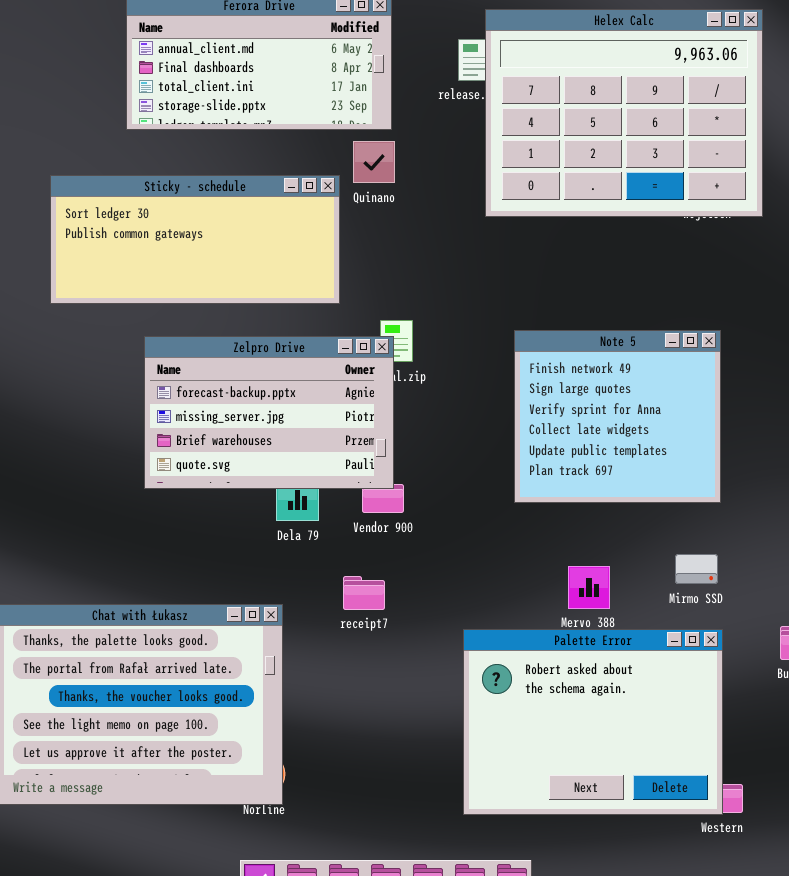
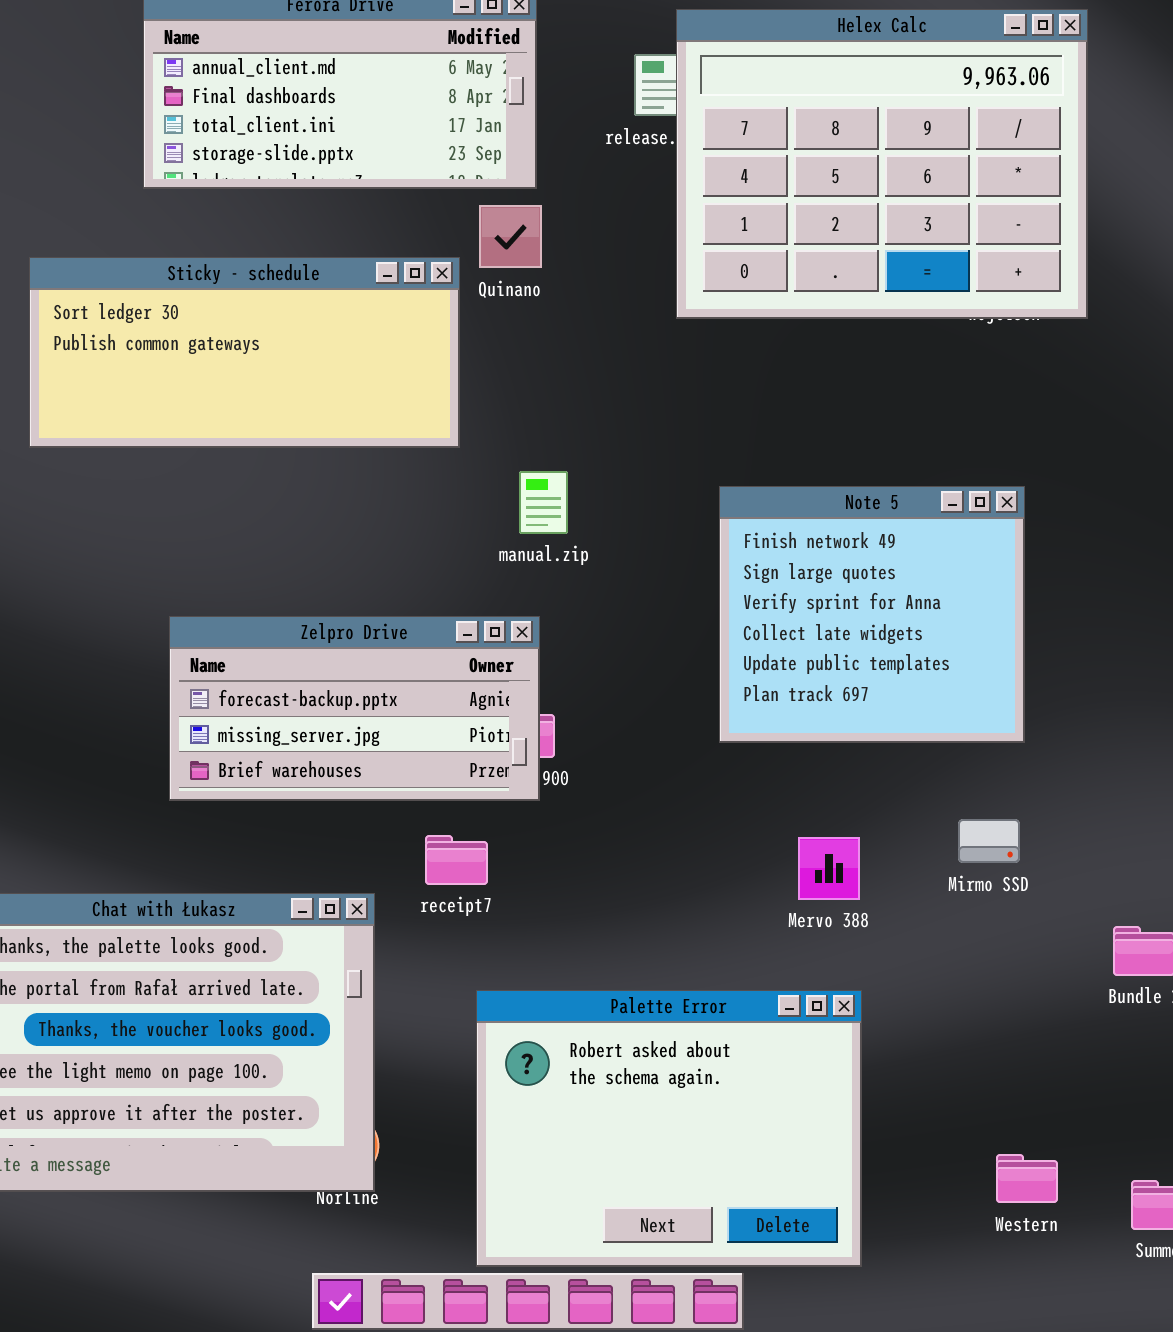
Zelpro Drive: [144,336,394,489] -> [169,616,540,801], moved, resized
receipt7: [343,576,385,610] -> [425,835,488,885], moved
Palette Error: [463,629,723,815] -> [476,990,862,1267], moved

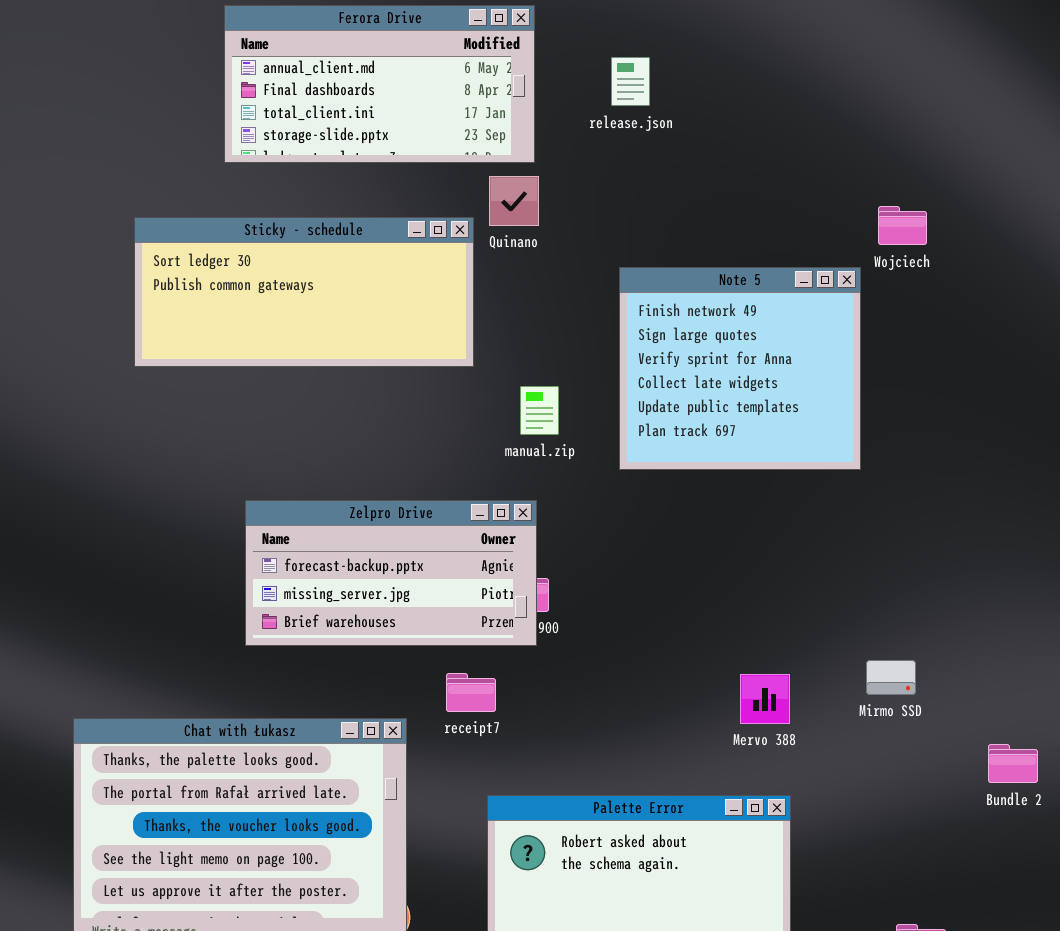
Helex Calc: [676,9,1088,319] -> none, closed
Note 5: [719,486,1025,743] -> [619,267,861,470], moved

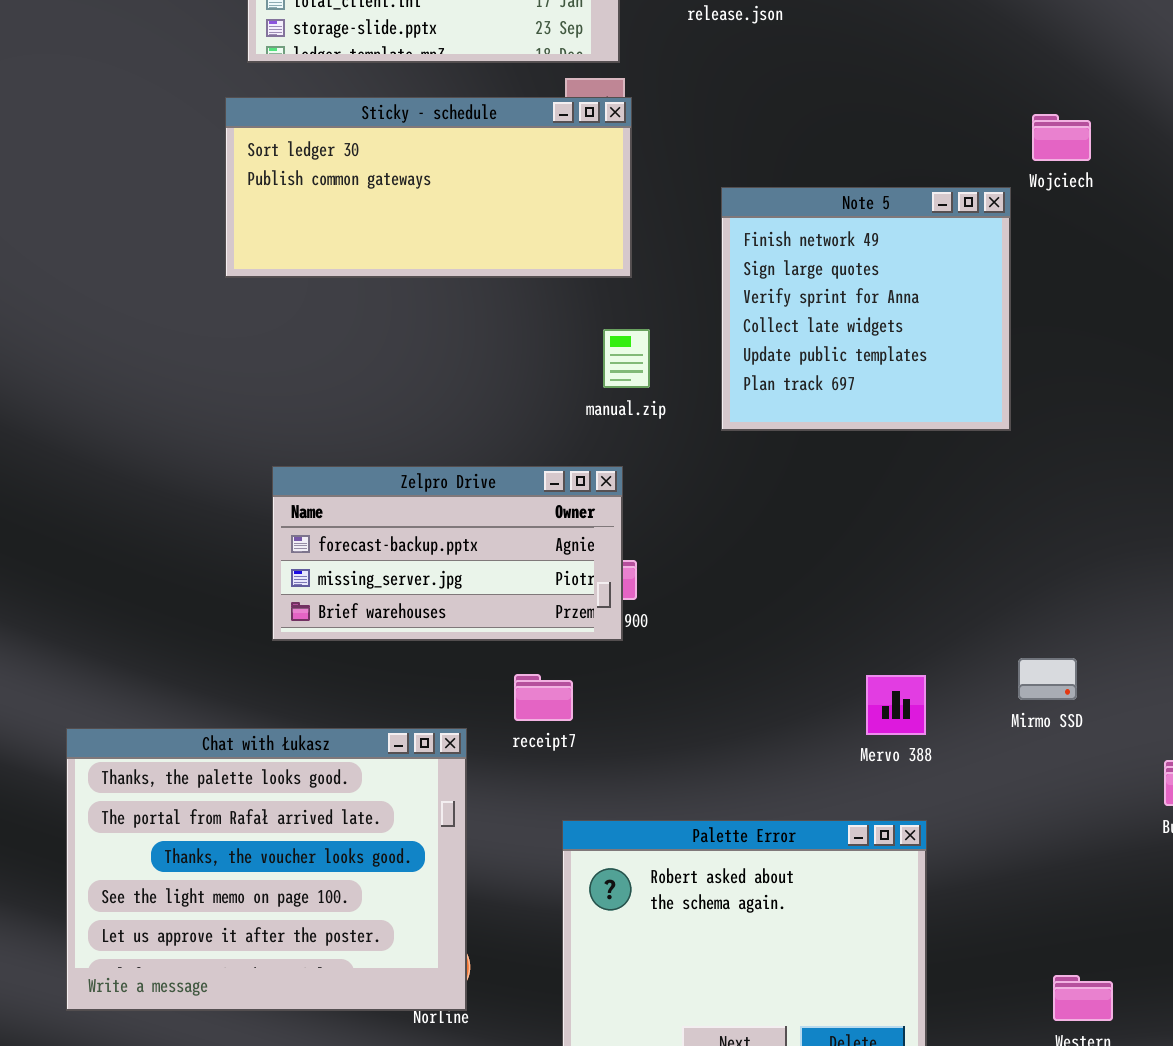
Sticky - schedule: [134,217,474,367] -> [225,97,632,278], moved

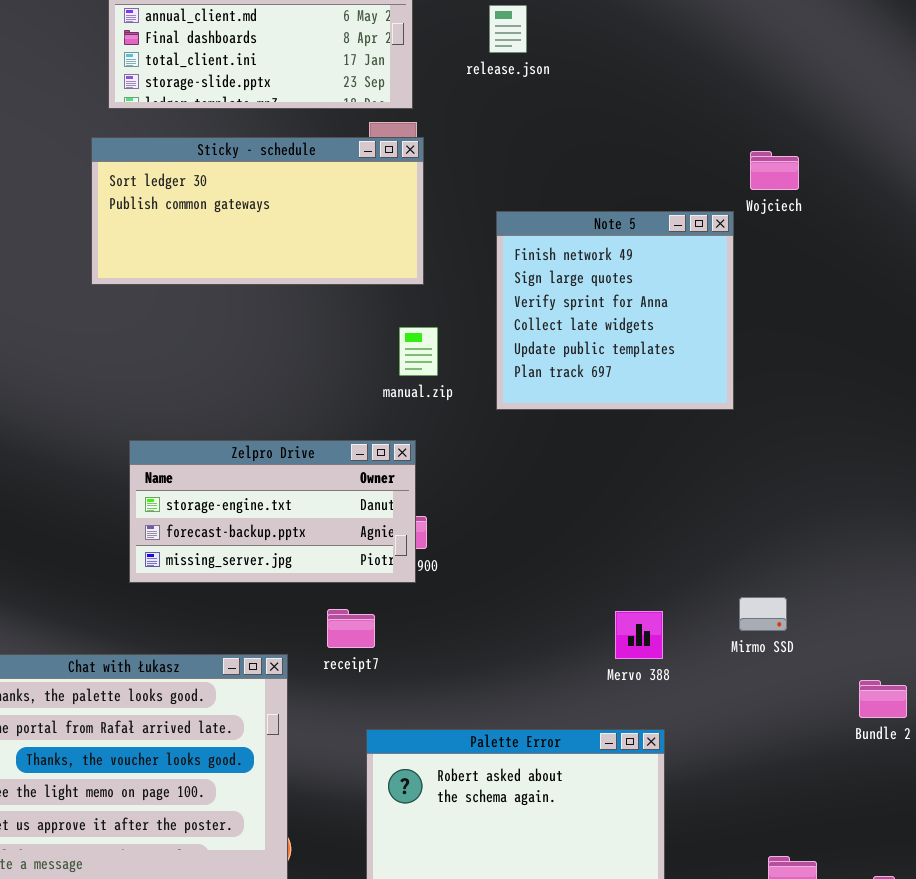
Zelpro Drive: [272,466,623,641] -> [129,440,416,583], scrolled up 1 row

